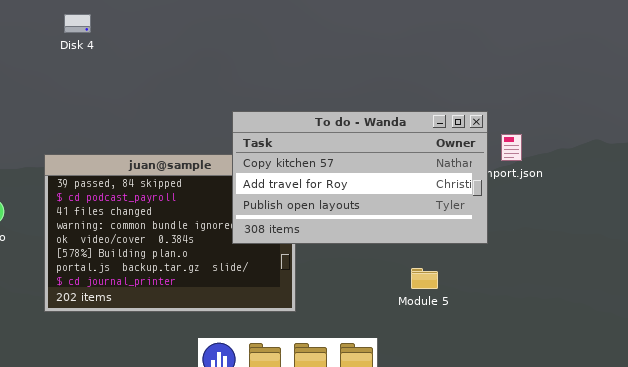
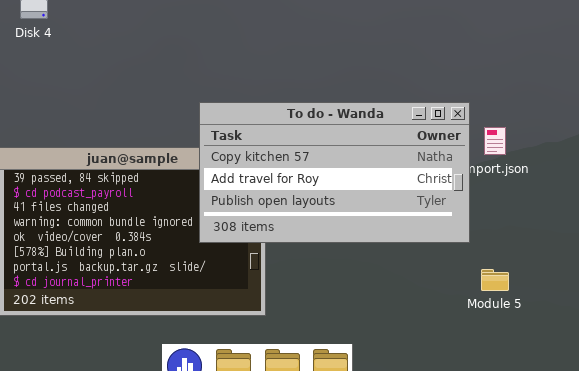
Module 5: [411,268,438,289] -> [481,269,509,291], moved

